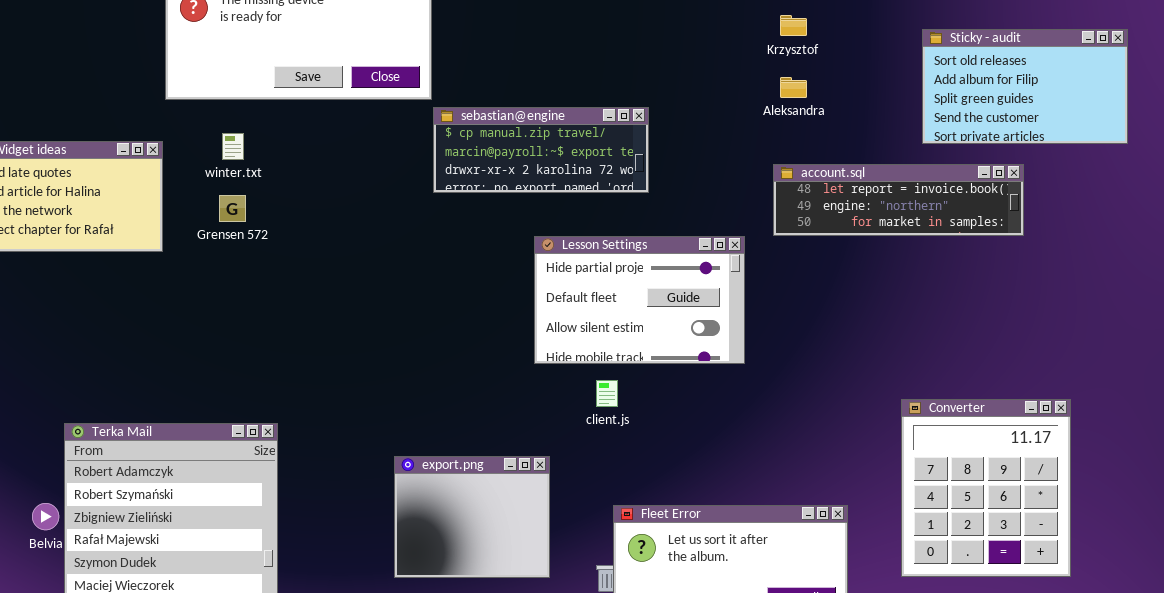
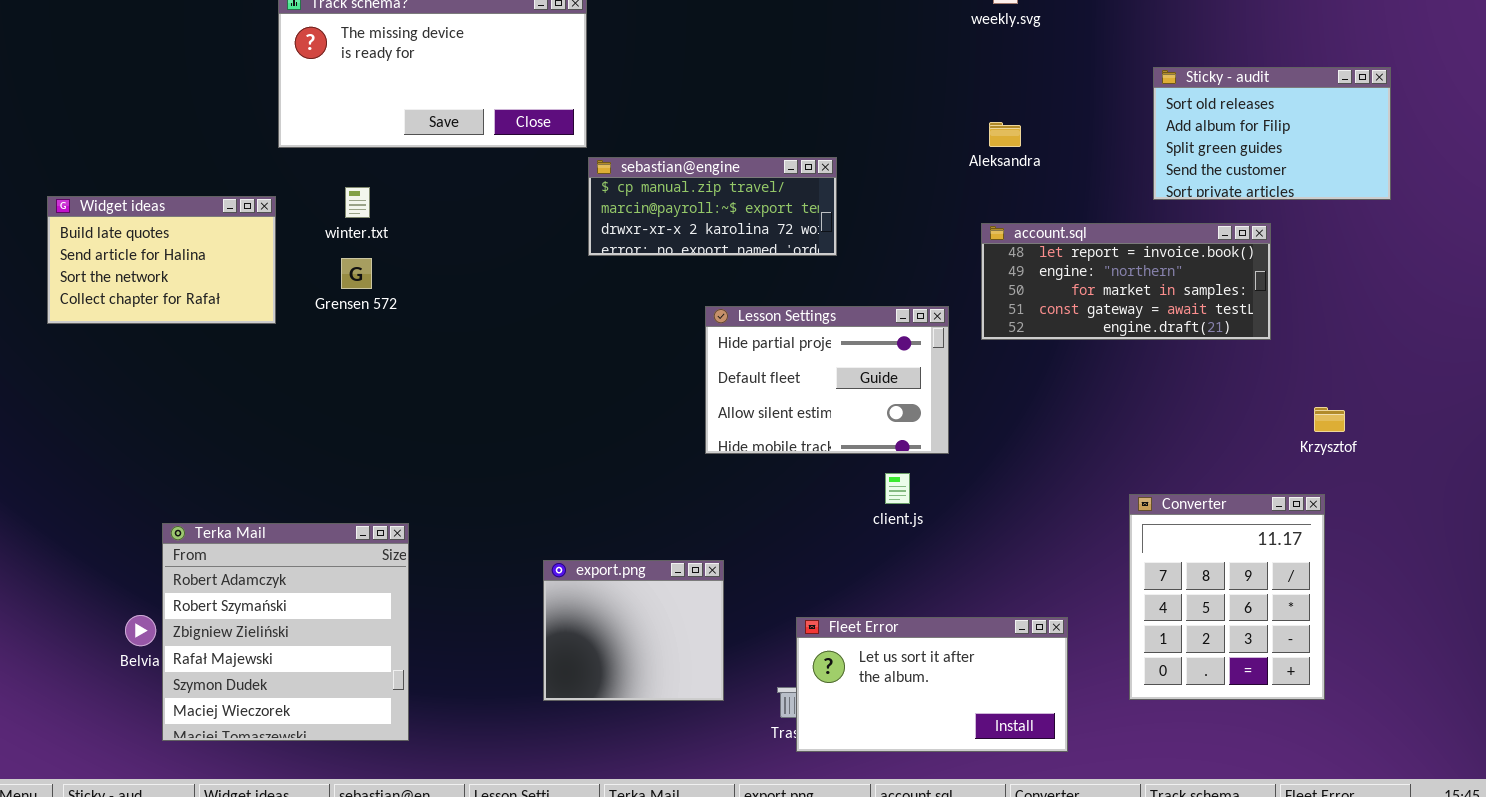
Krzysztof: [780,15,807,36] -> [1314,407,1345,432], moved
account.sql: [773,164,1024,236] -> [981,223,1271,340], resized
client.js: [596,380,618,407] -> [885,473,910,504], moved

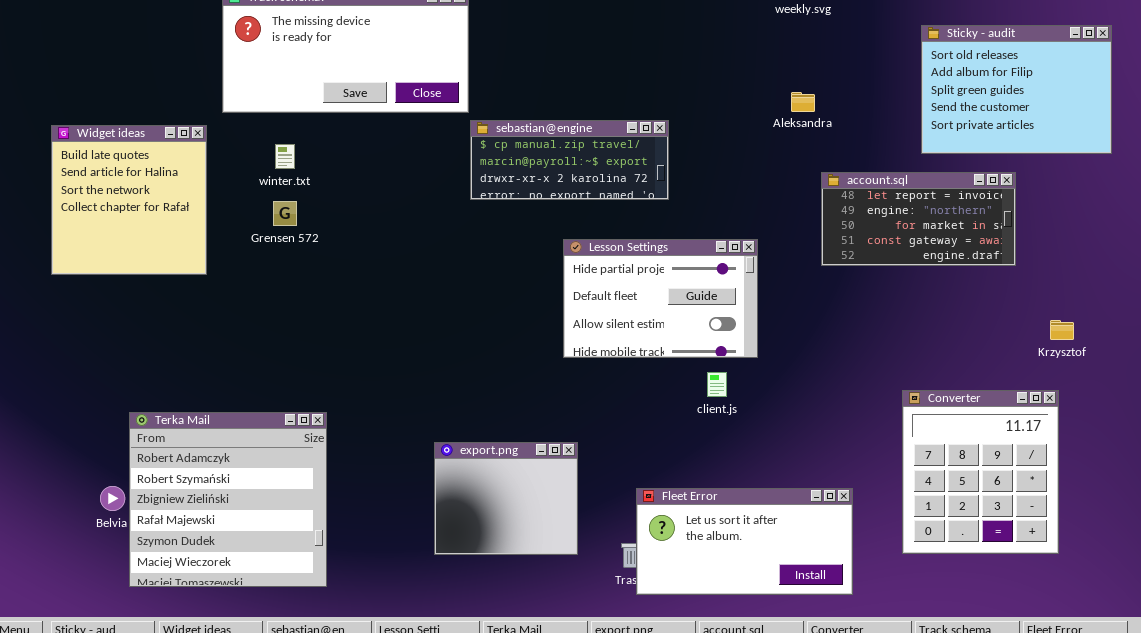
Sticky - audit: [1153,67,1391,200] -> [921,25,1112,154], resized
Widget ideas: [47,196,276,324] -> [51,125,207,275], moved, resized
account.sql: [981,223,1271,340] -> [821,172,1016,266], resized

